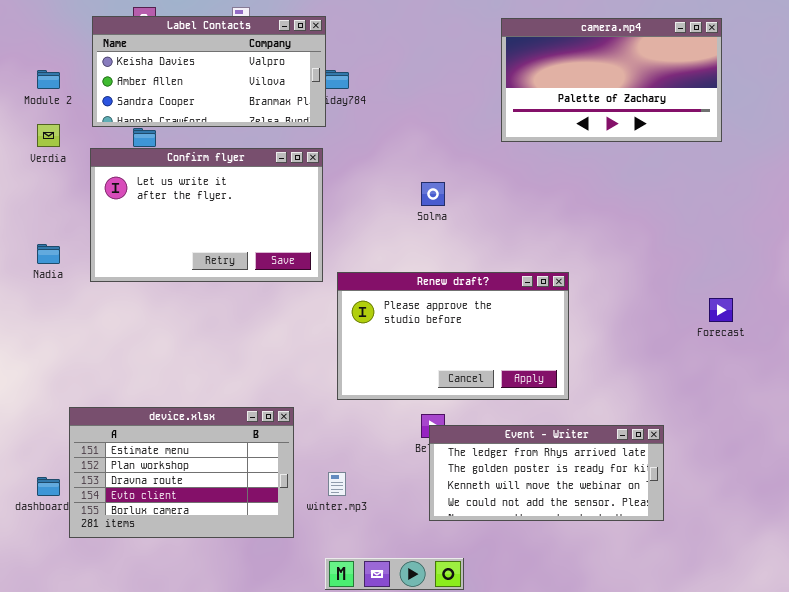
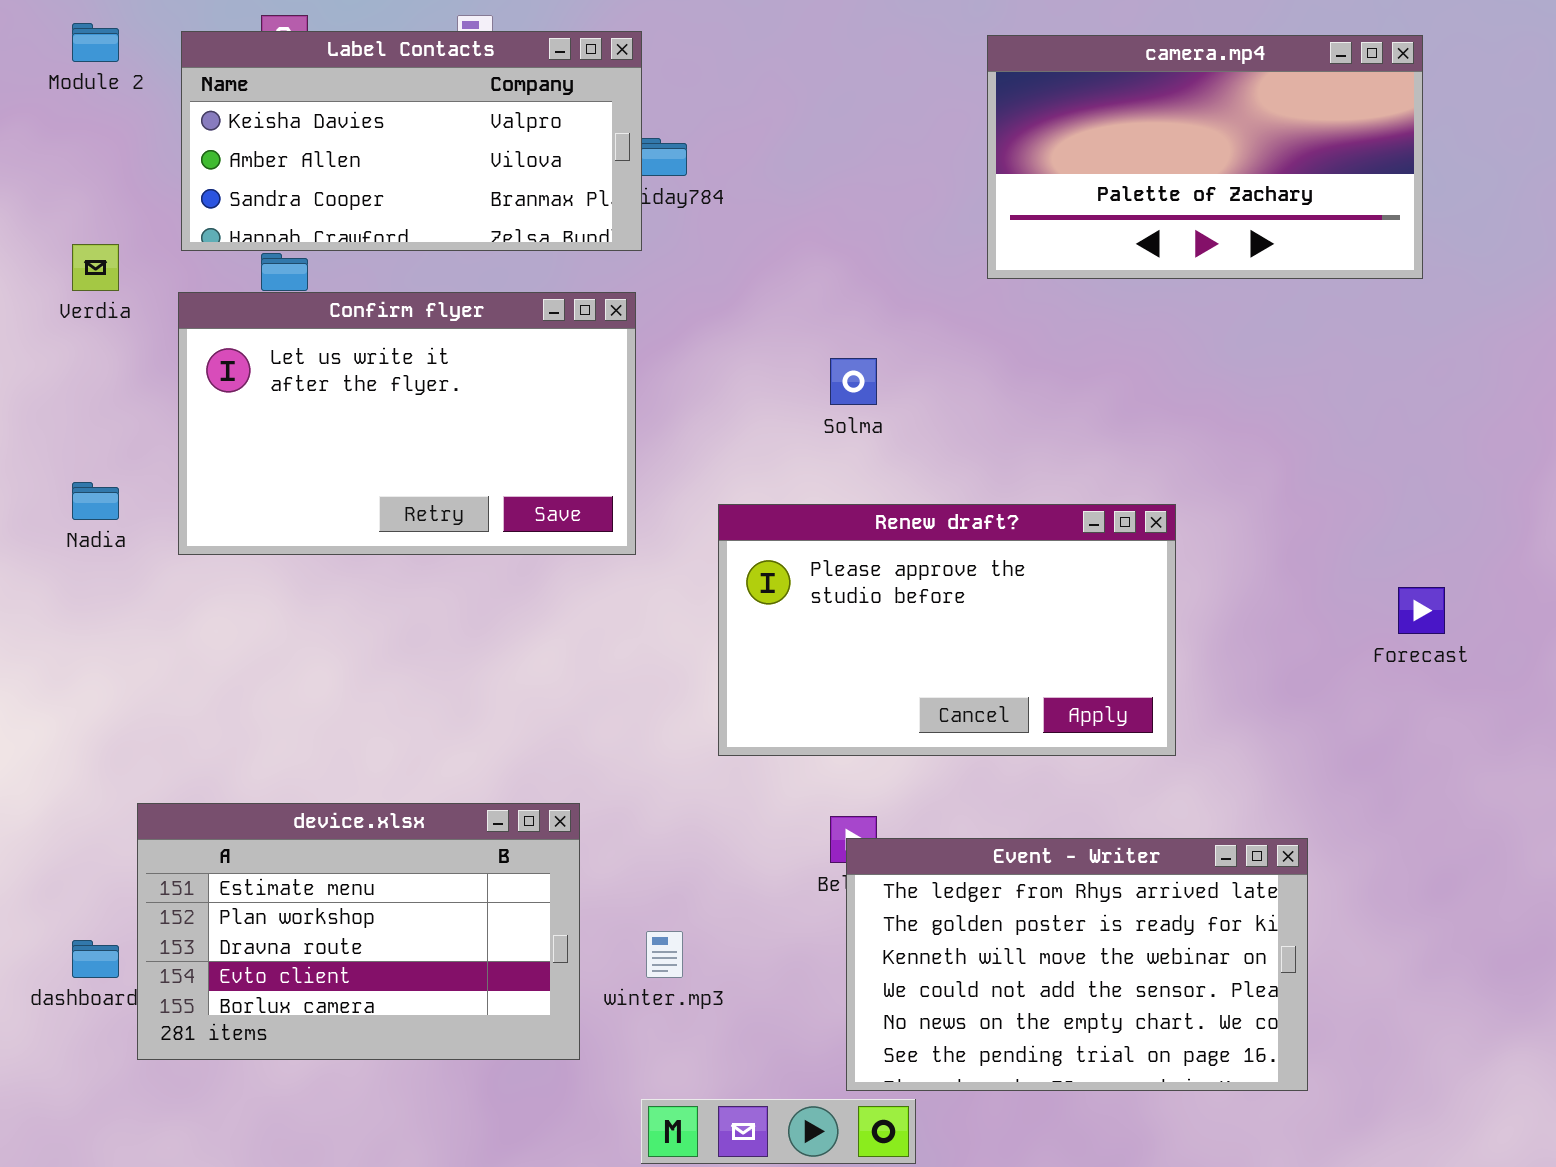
Module 2: [37,70,60,89] -> [72,23,119,62], moved
Renew draft?: [337,272,569,400] -> [718,504,1176,756], moved
Event - Writer: [429,425,664,521] -> [846,838,1308,1091], resized

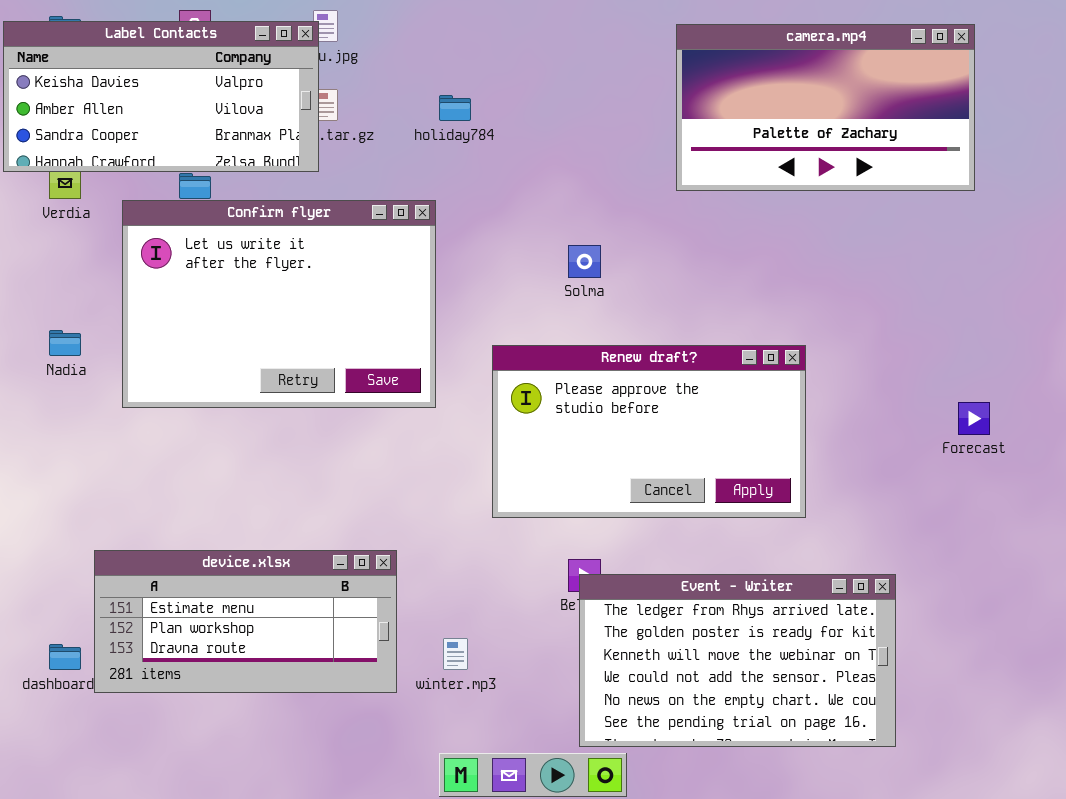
Label Contacts: [181,31,642,251] -> [3,21,319,172], moved
Confirm flyer: [178,292,636,555] -> [122,200,436,408], resized
device.xlsx: [137,803,580,1060] -> [94,550,397,693], resized

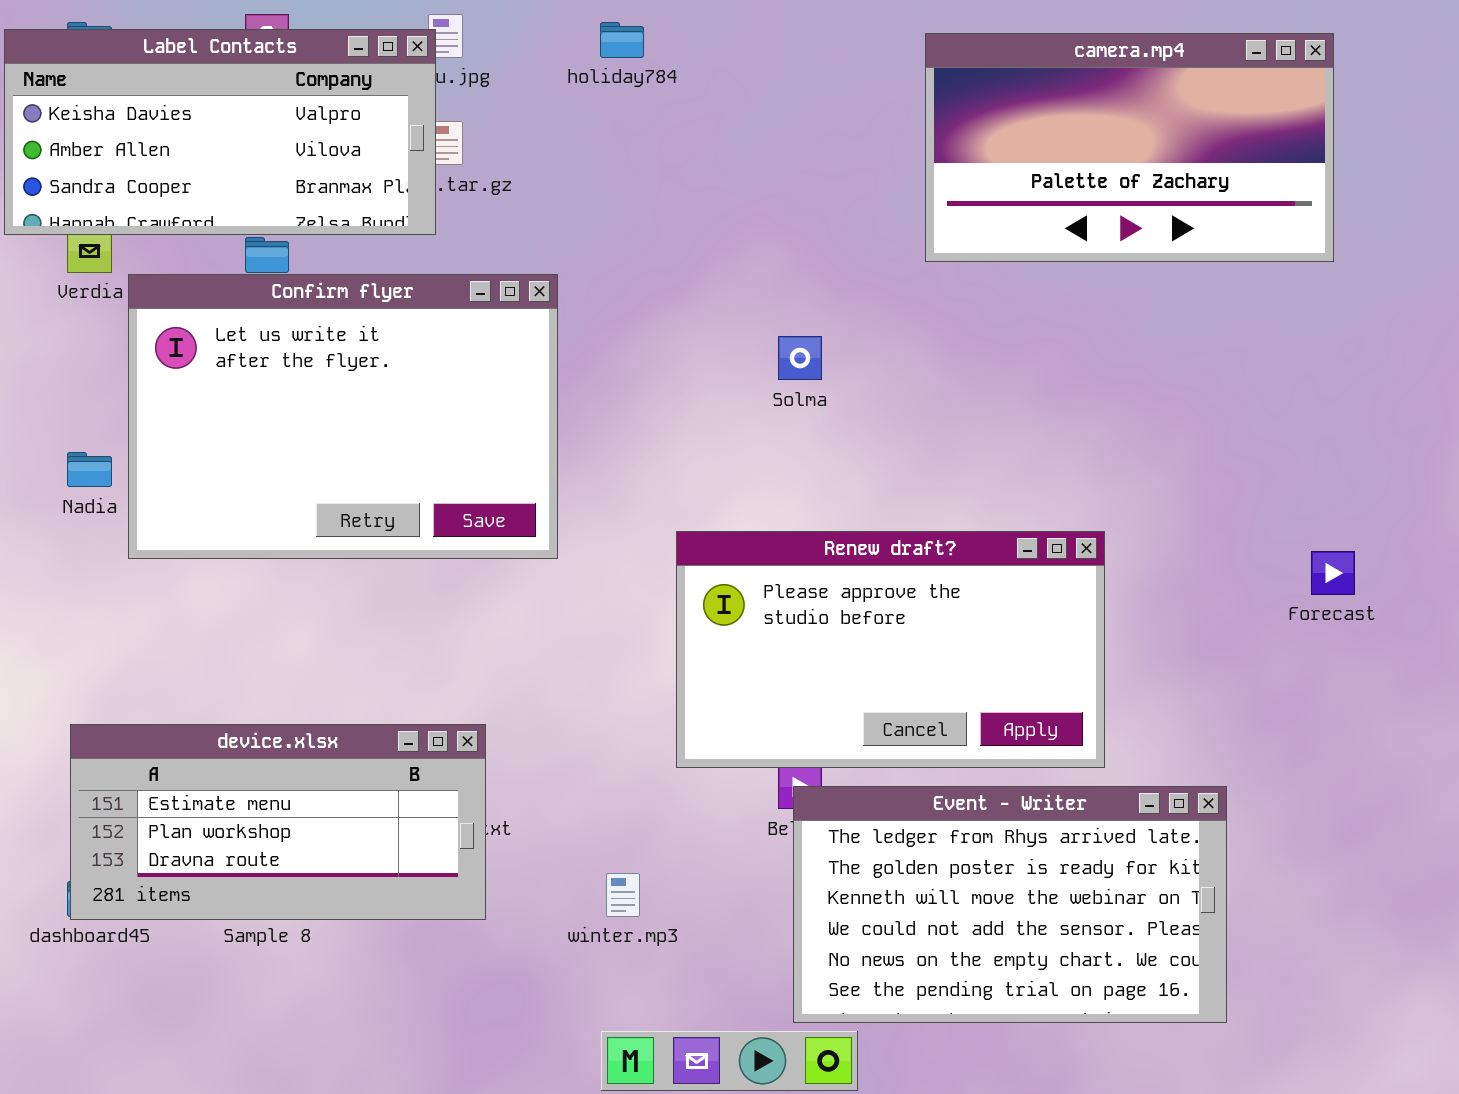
holiday784: [439,95,471,121] -> [600,22,644,58], moved
Confirm flyer: [122,200,436,408] -> [128,274,558,559], moved
Renew draft?: [492,345,806,518] -> [676,531,1105,768], moved
device.xlsx: [94,550,397,693] -> [70,724,486,920], moved

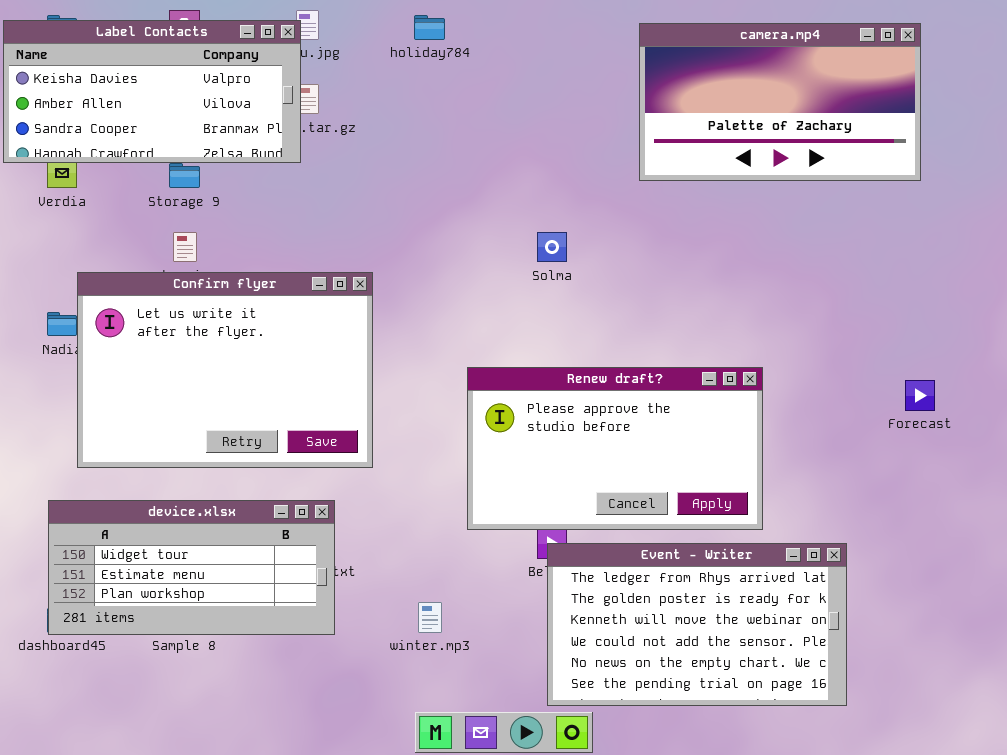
Confirm flyer: [128,274,558,559] -> [77,272,373,468], moved
device.xlsx: [70,724,486,920] -> [48,500,335,635], scrolled up 1 row

